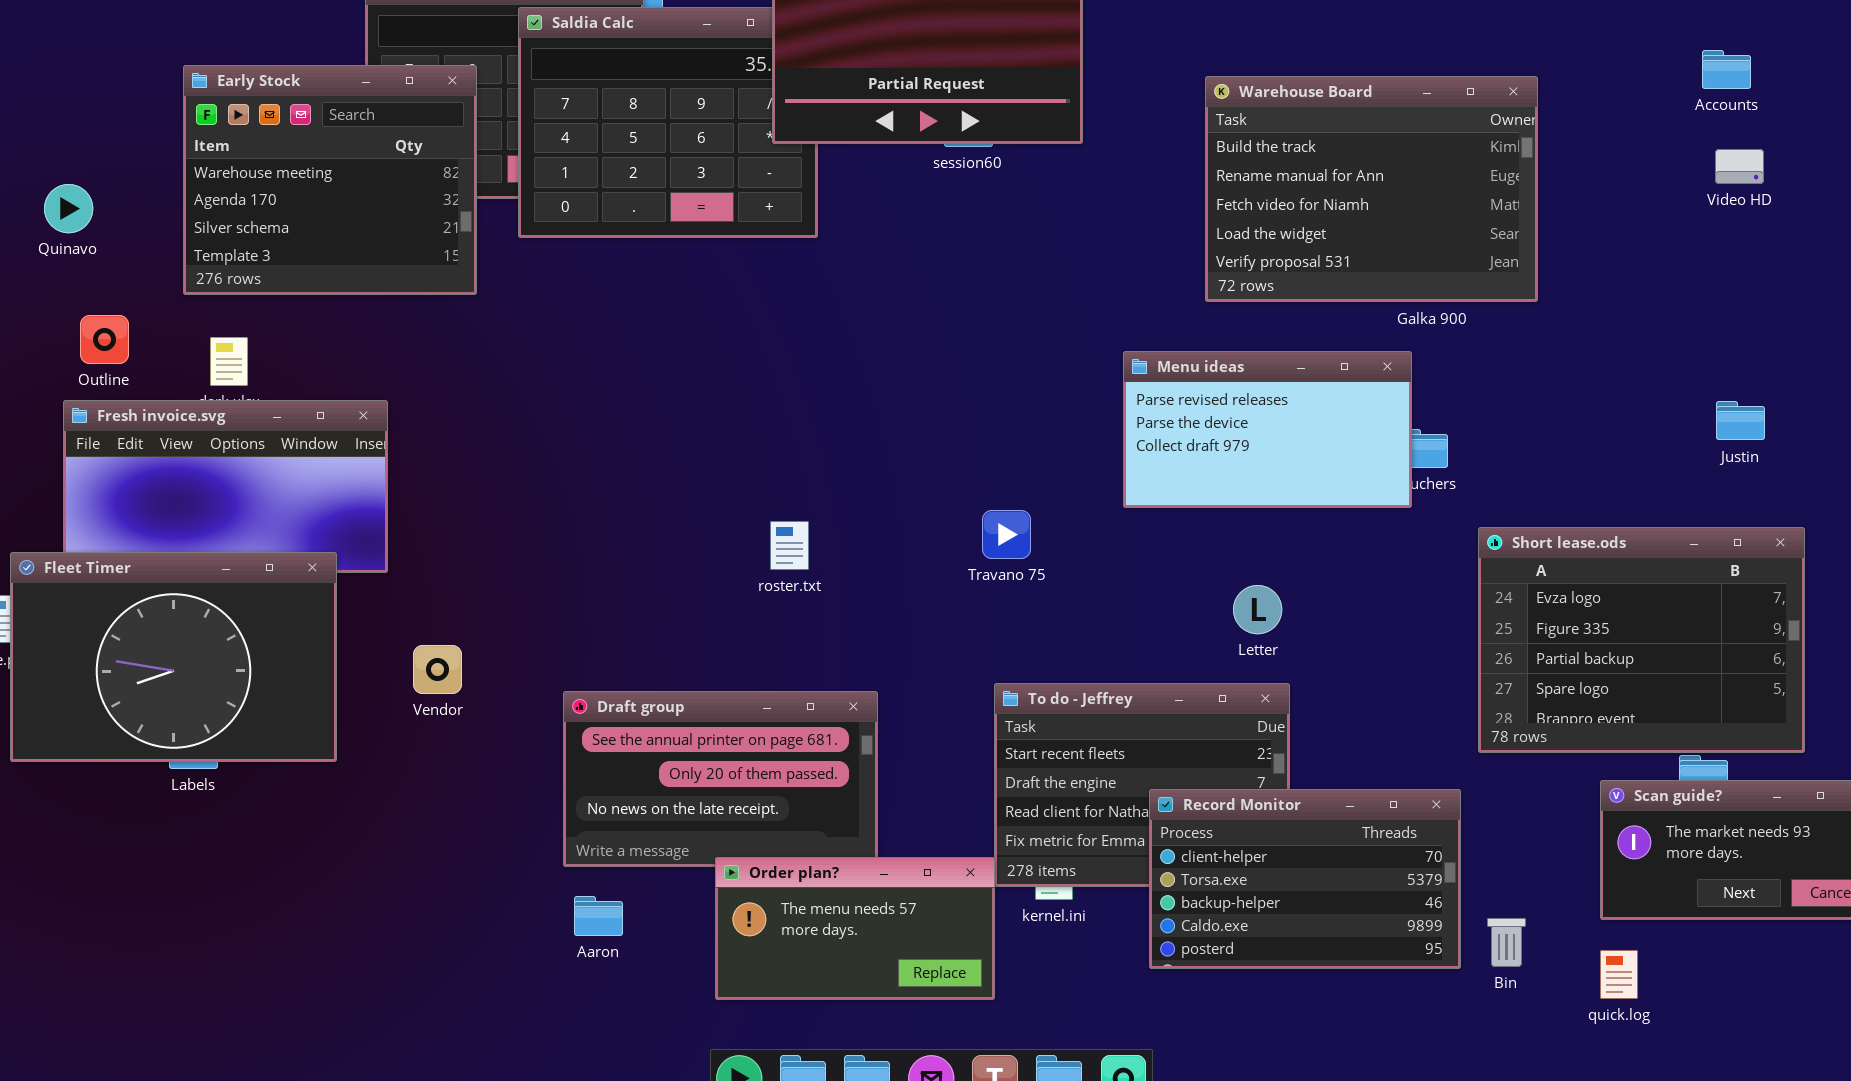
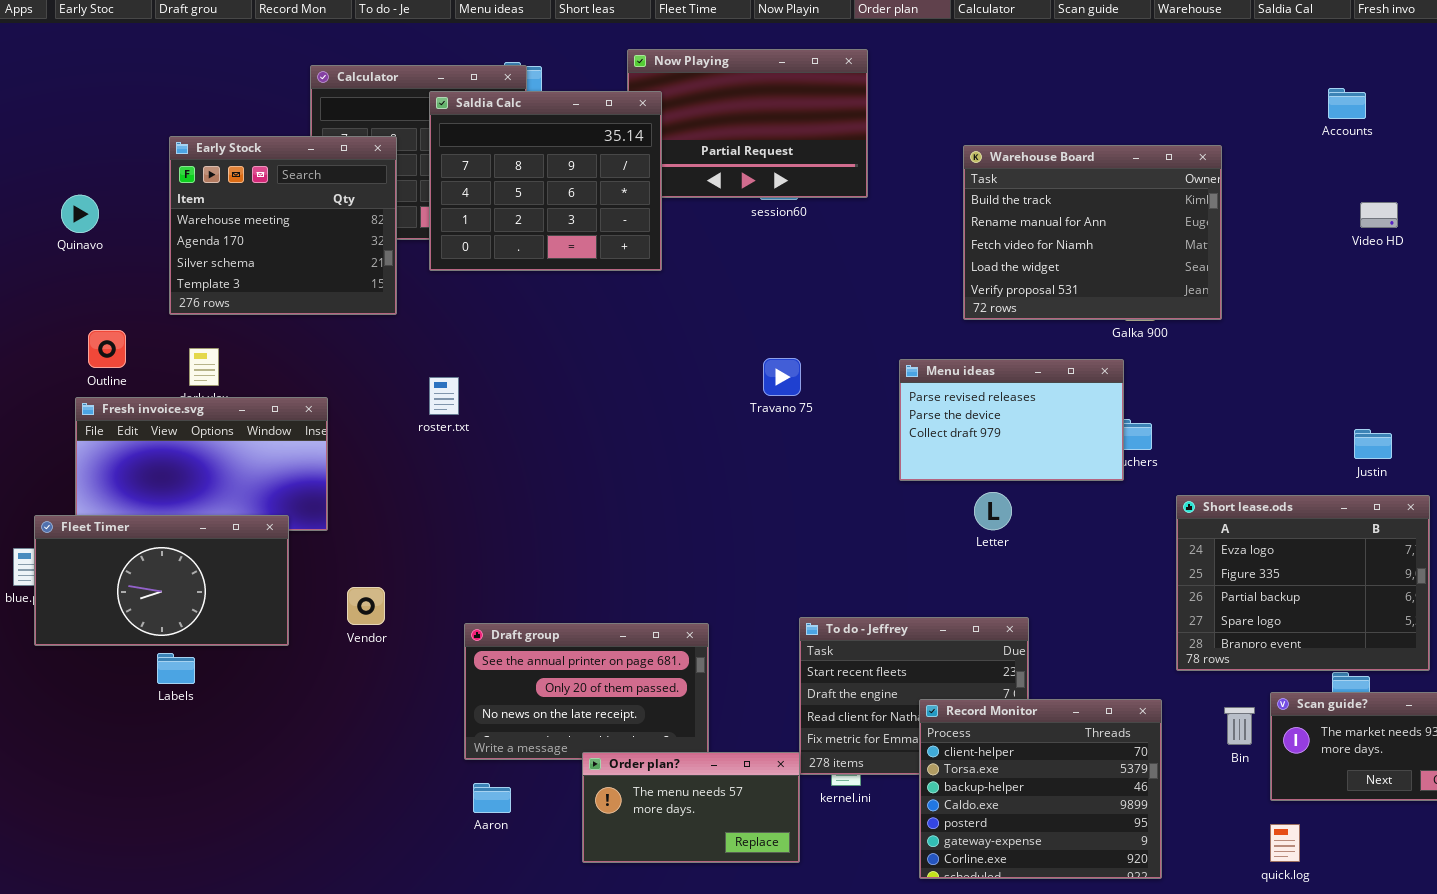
Saldia Calc: [518,7,818,238] -> [429,91,662,271], raised
Accounts: [1702,50,1751,89] -> [1328,88,1366,119], moved
Quinavo: [44,184,93,233] -> [61,195,99,233], moved
Justin: [1716,401,1765,440] -> [1354,429,1392,459], moved
Travano 75: [982,510,1031,559] -> [763,358,801,396], moved
roster.txt: [770,521,809,570] -> [429,377,459,415], moved
Fleet Timer: [10,552,337,762] -> [34,515,289,646], resized
Letter: [1233,585,1282,634] -> [974,492,1012,530], moved
Record Monitor: [1149,789,1461,969] -> [919,699,1162,879], resized
Bin: [1487,918,1526,967] -> [1224,707,1255,745], moved

